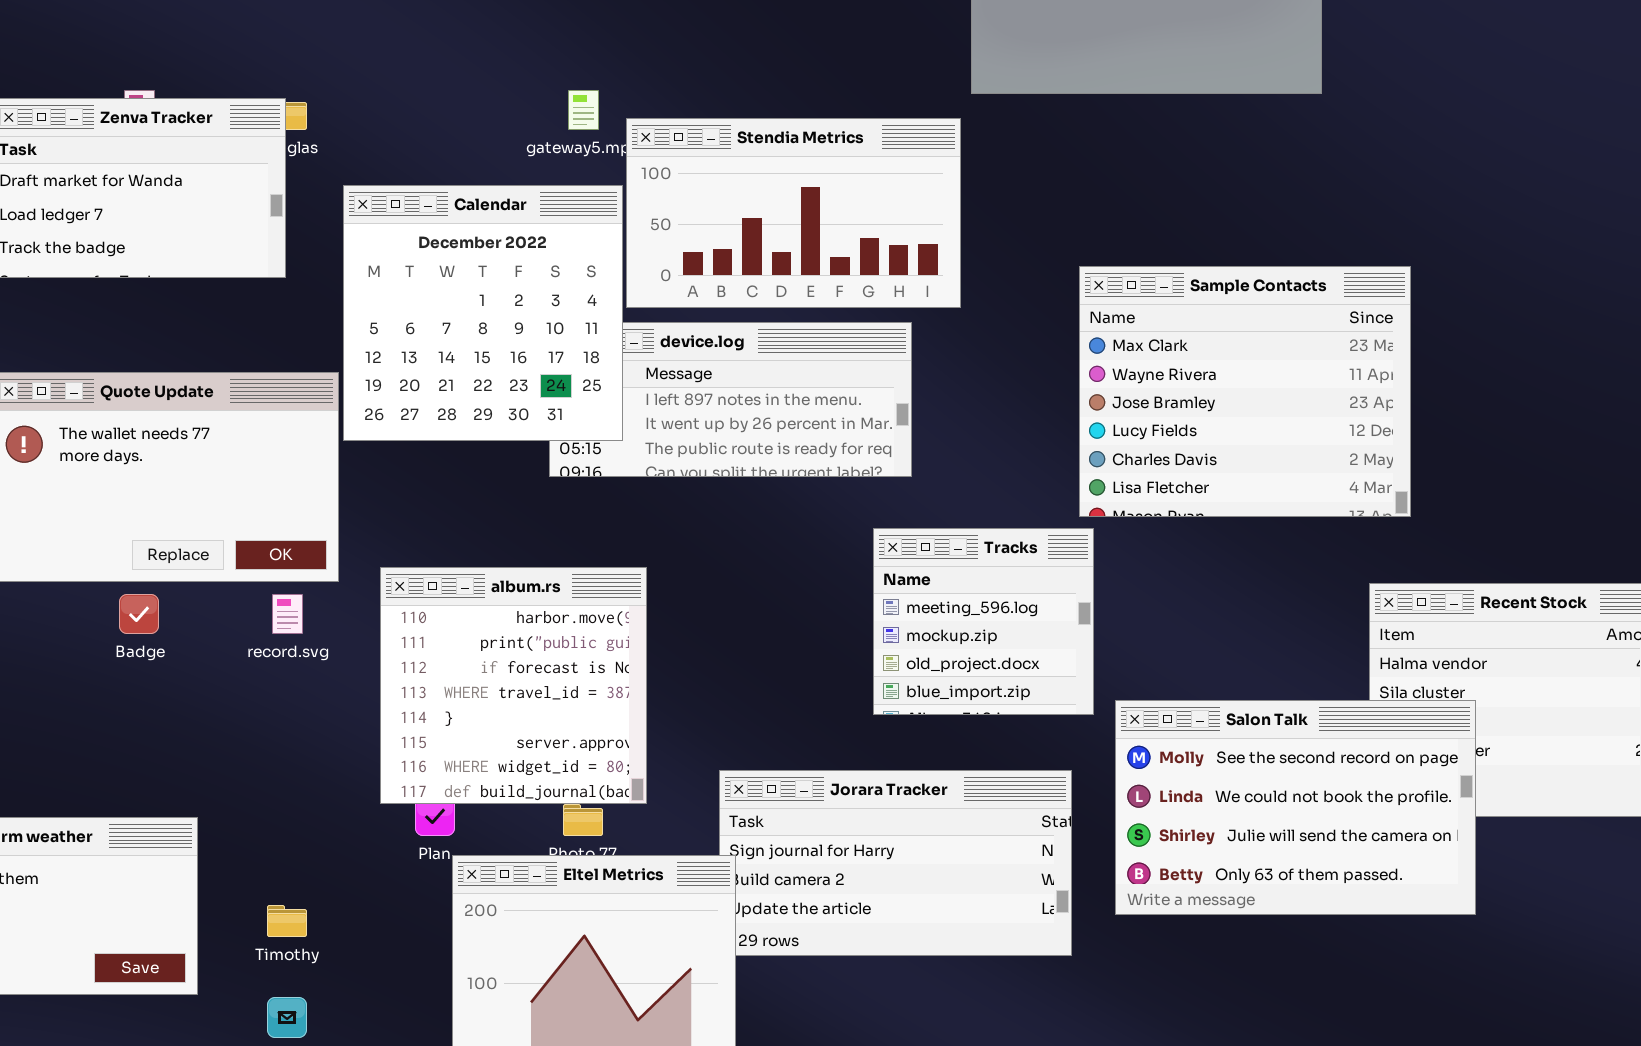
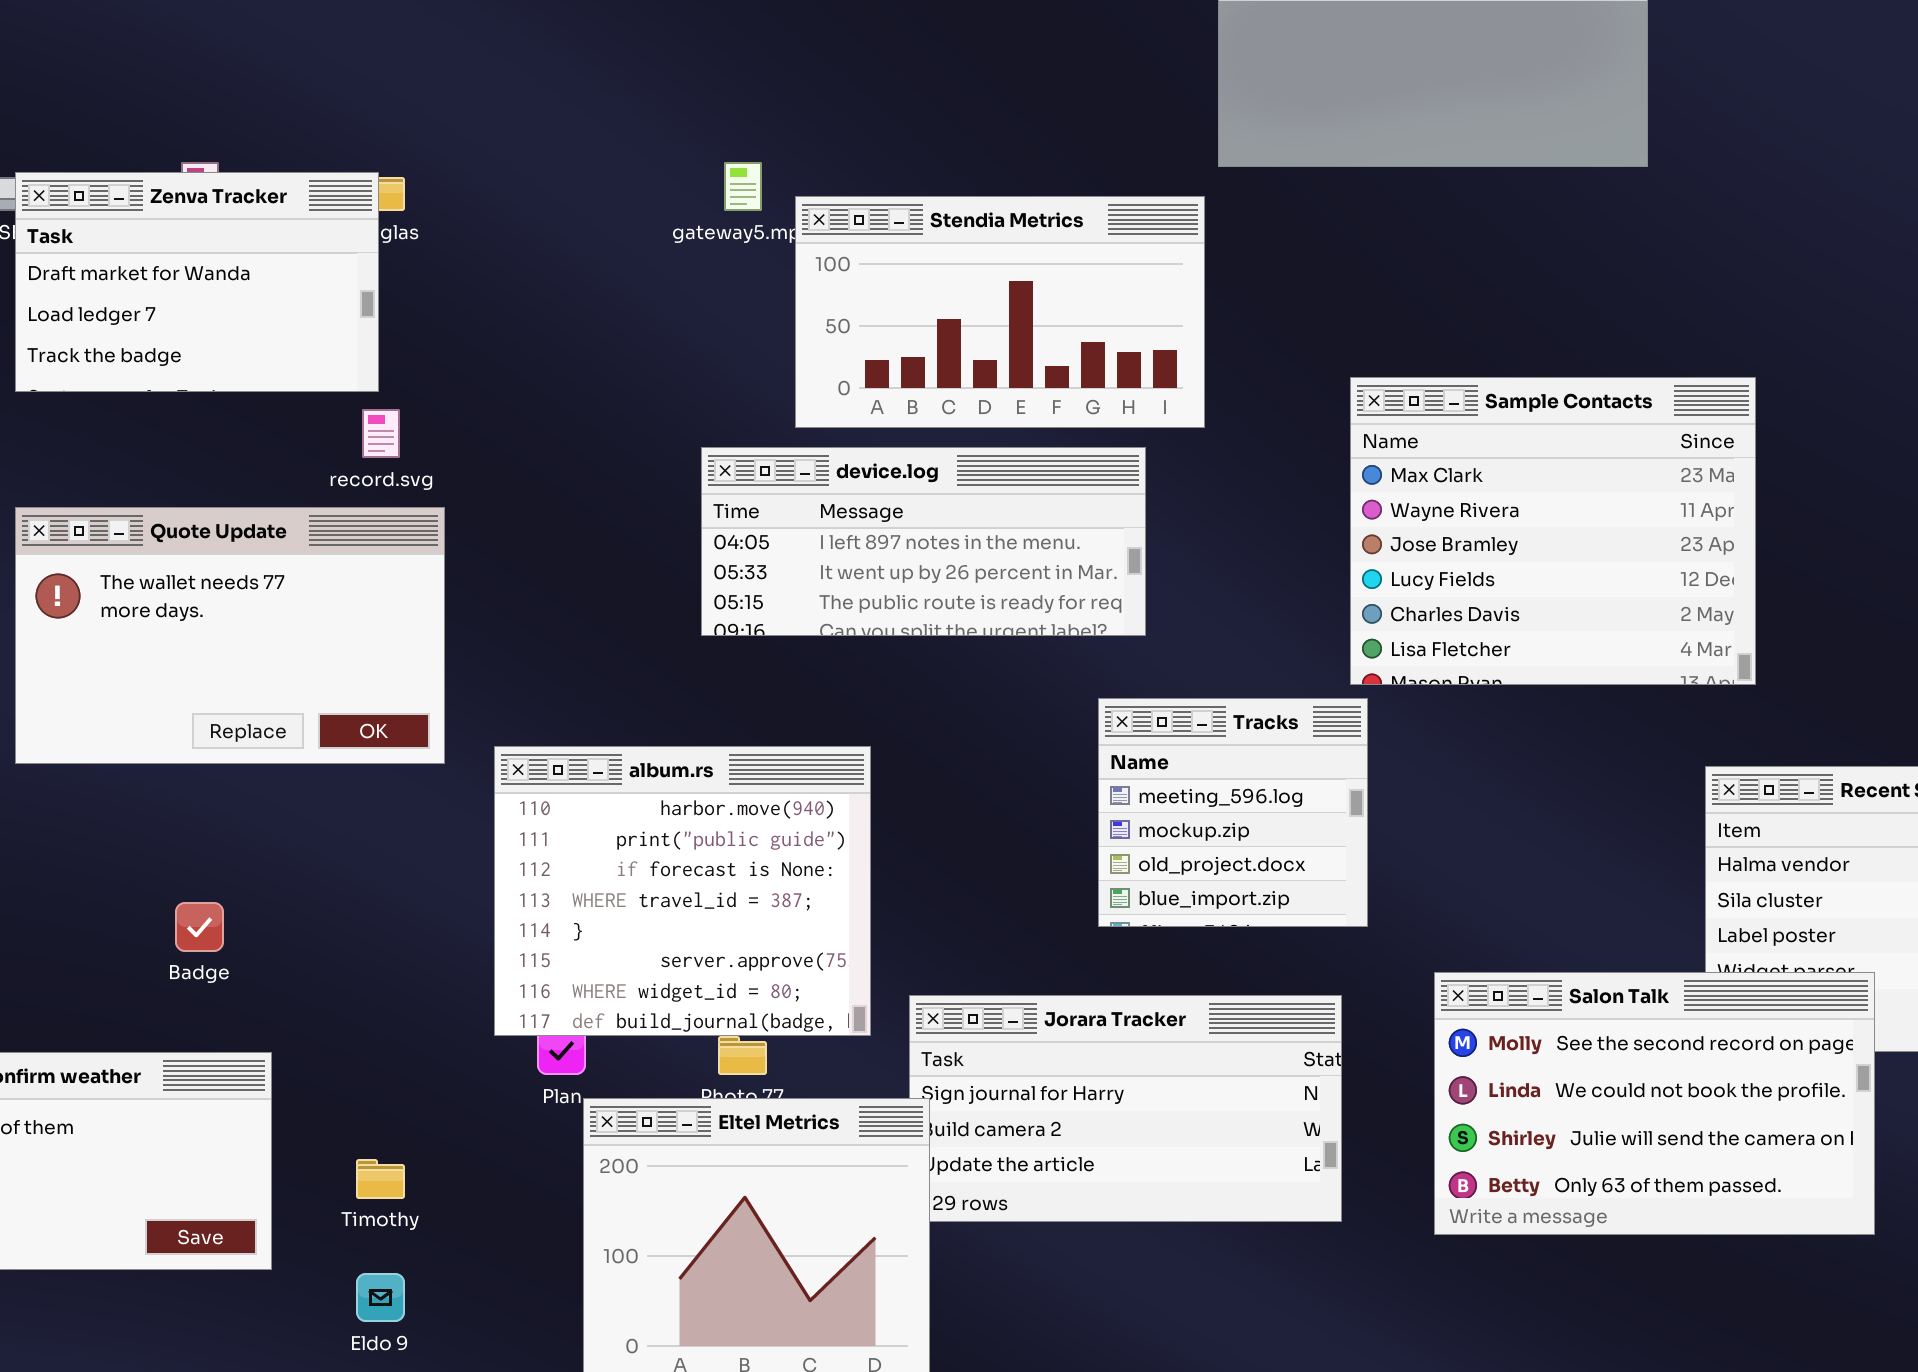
Calendar: [343,185,623,441] -> none, closed
album.rs: [380,567,647,804] -> [494,746,871,1036], resized
Badge: [119,594,159,634] -> [175,902,224,952], moved
record.svg: [272,594,303,634] -> [362,409,400,458], moved
Salon Talk: [1115,700,1476,915] -> [1434,972,1875,1235], moved

